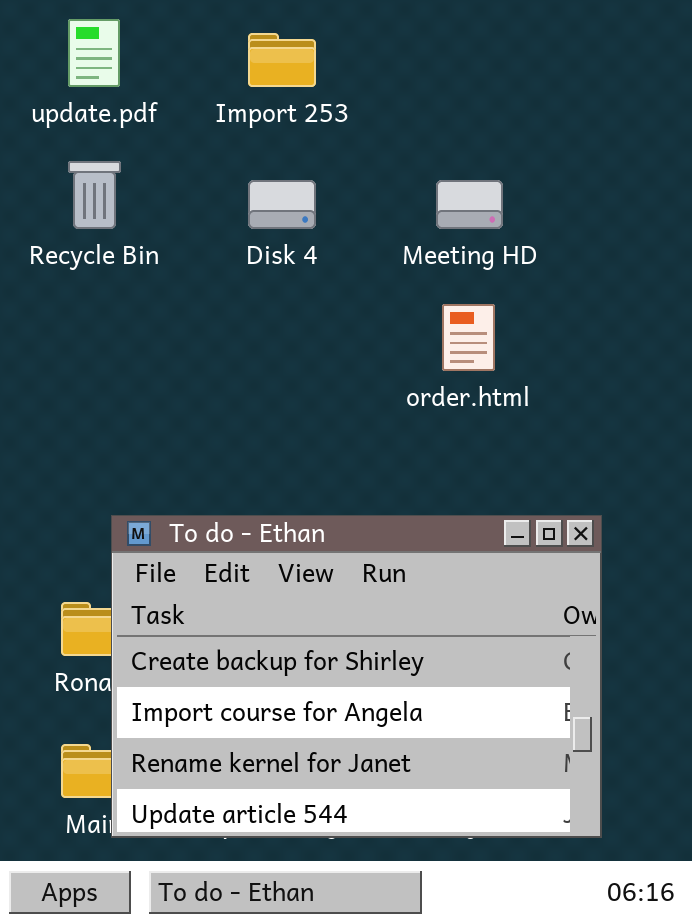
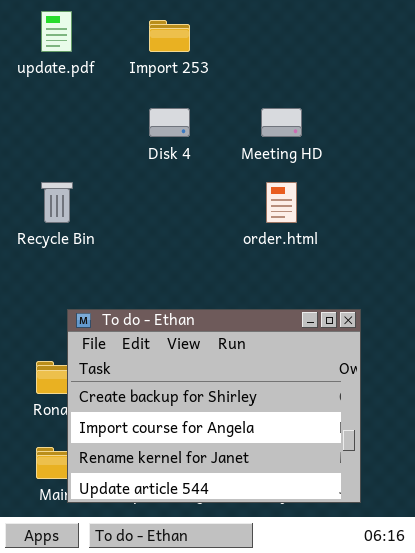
Recycle Bin: [68,161,121,229] -> [41,182,73,223], moved

